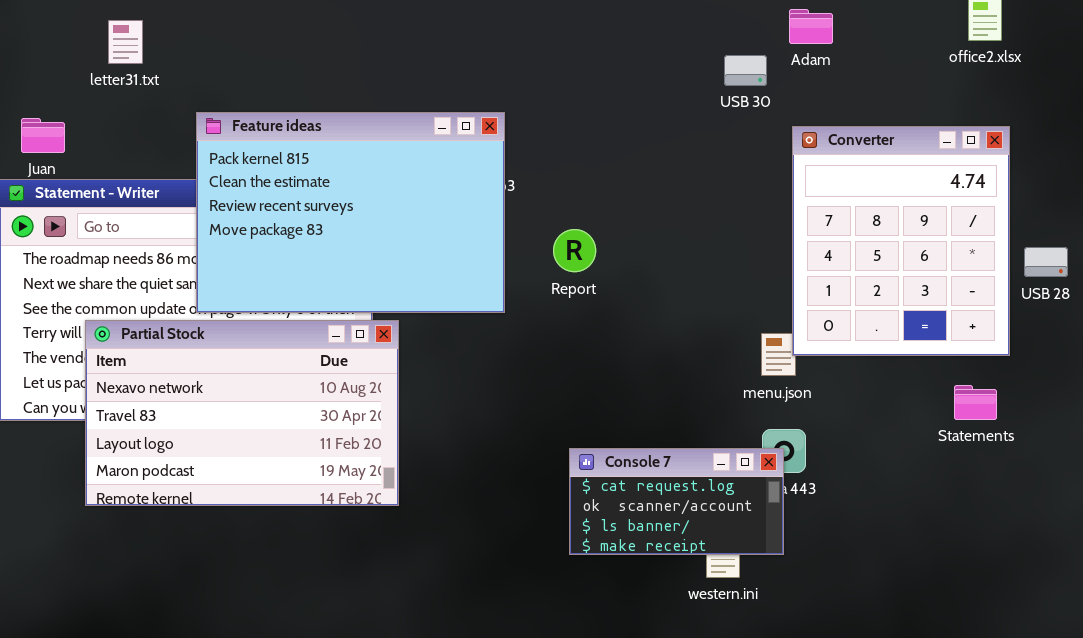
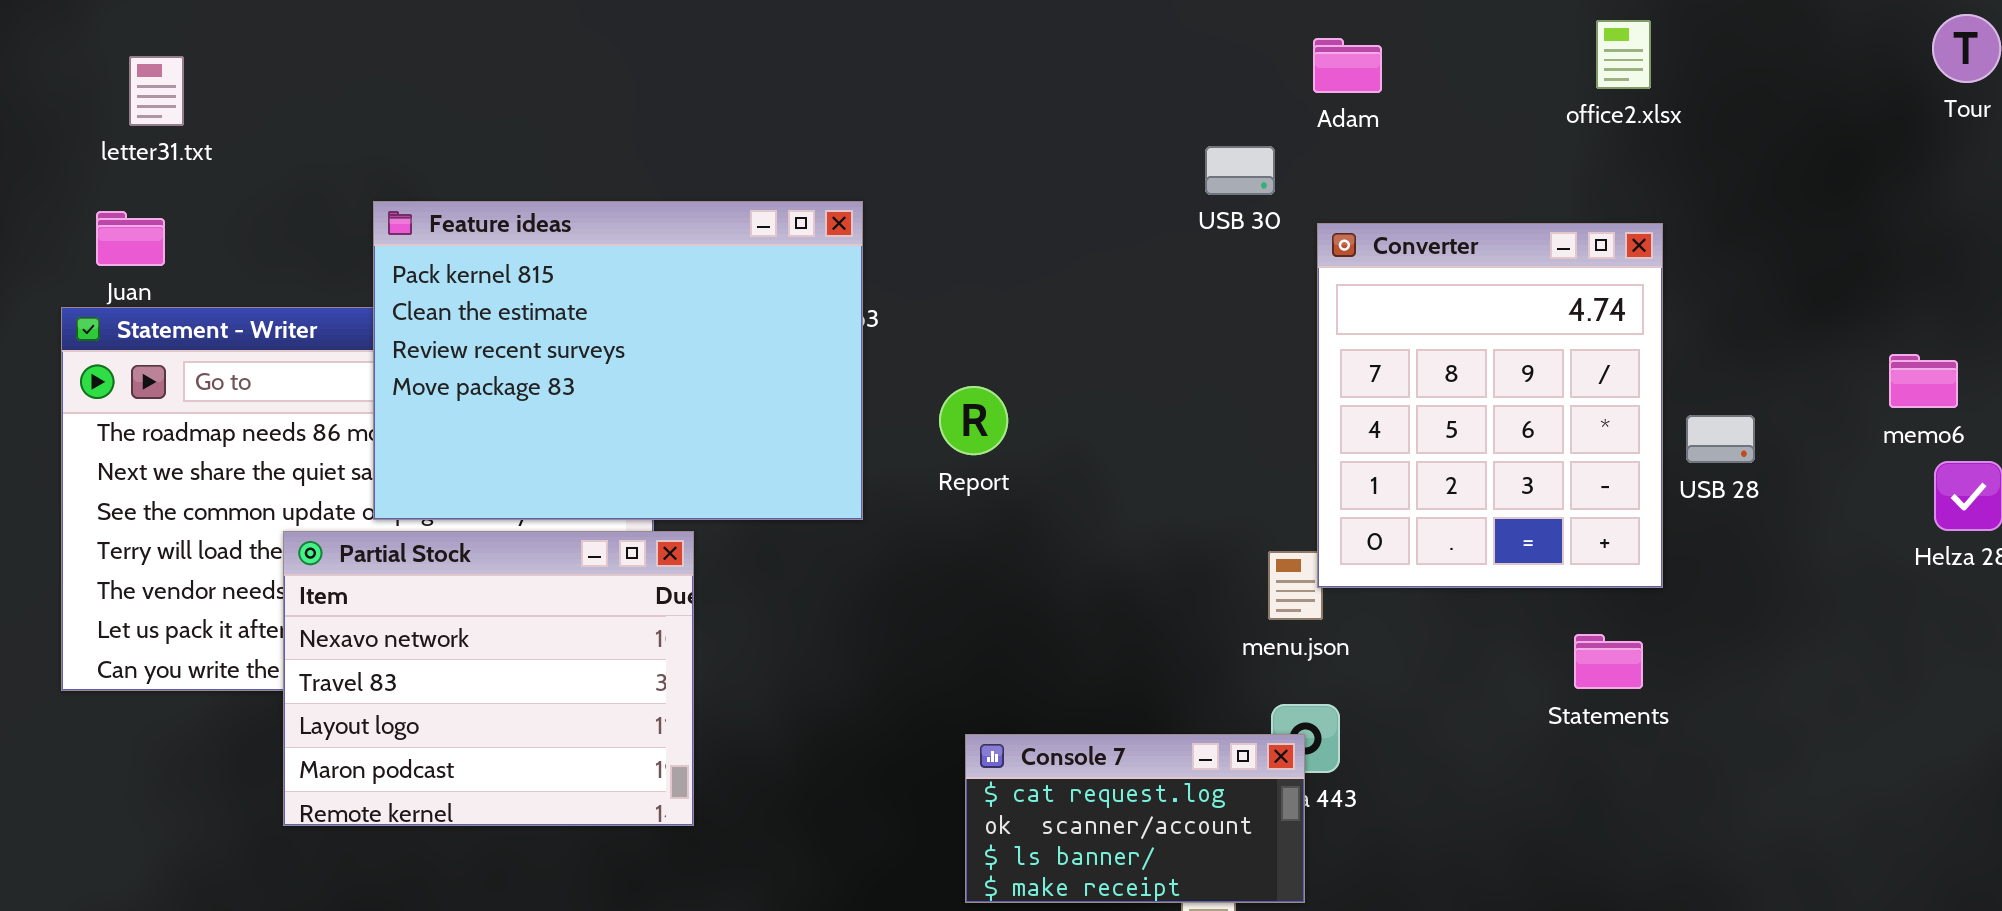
letter31.txt: [108,20,143,64] -> [129,56,184,126], moved
USB 30: [724,55,767,86] -> [1205,146,1275,195], moved
Partial Stock: [85,320,399,506] -> [283,531,694,826], resized

